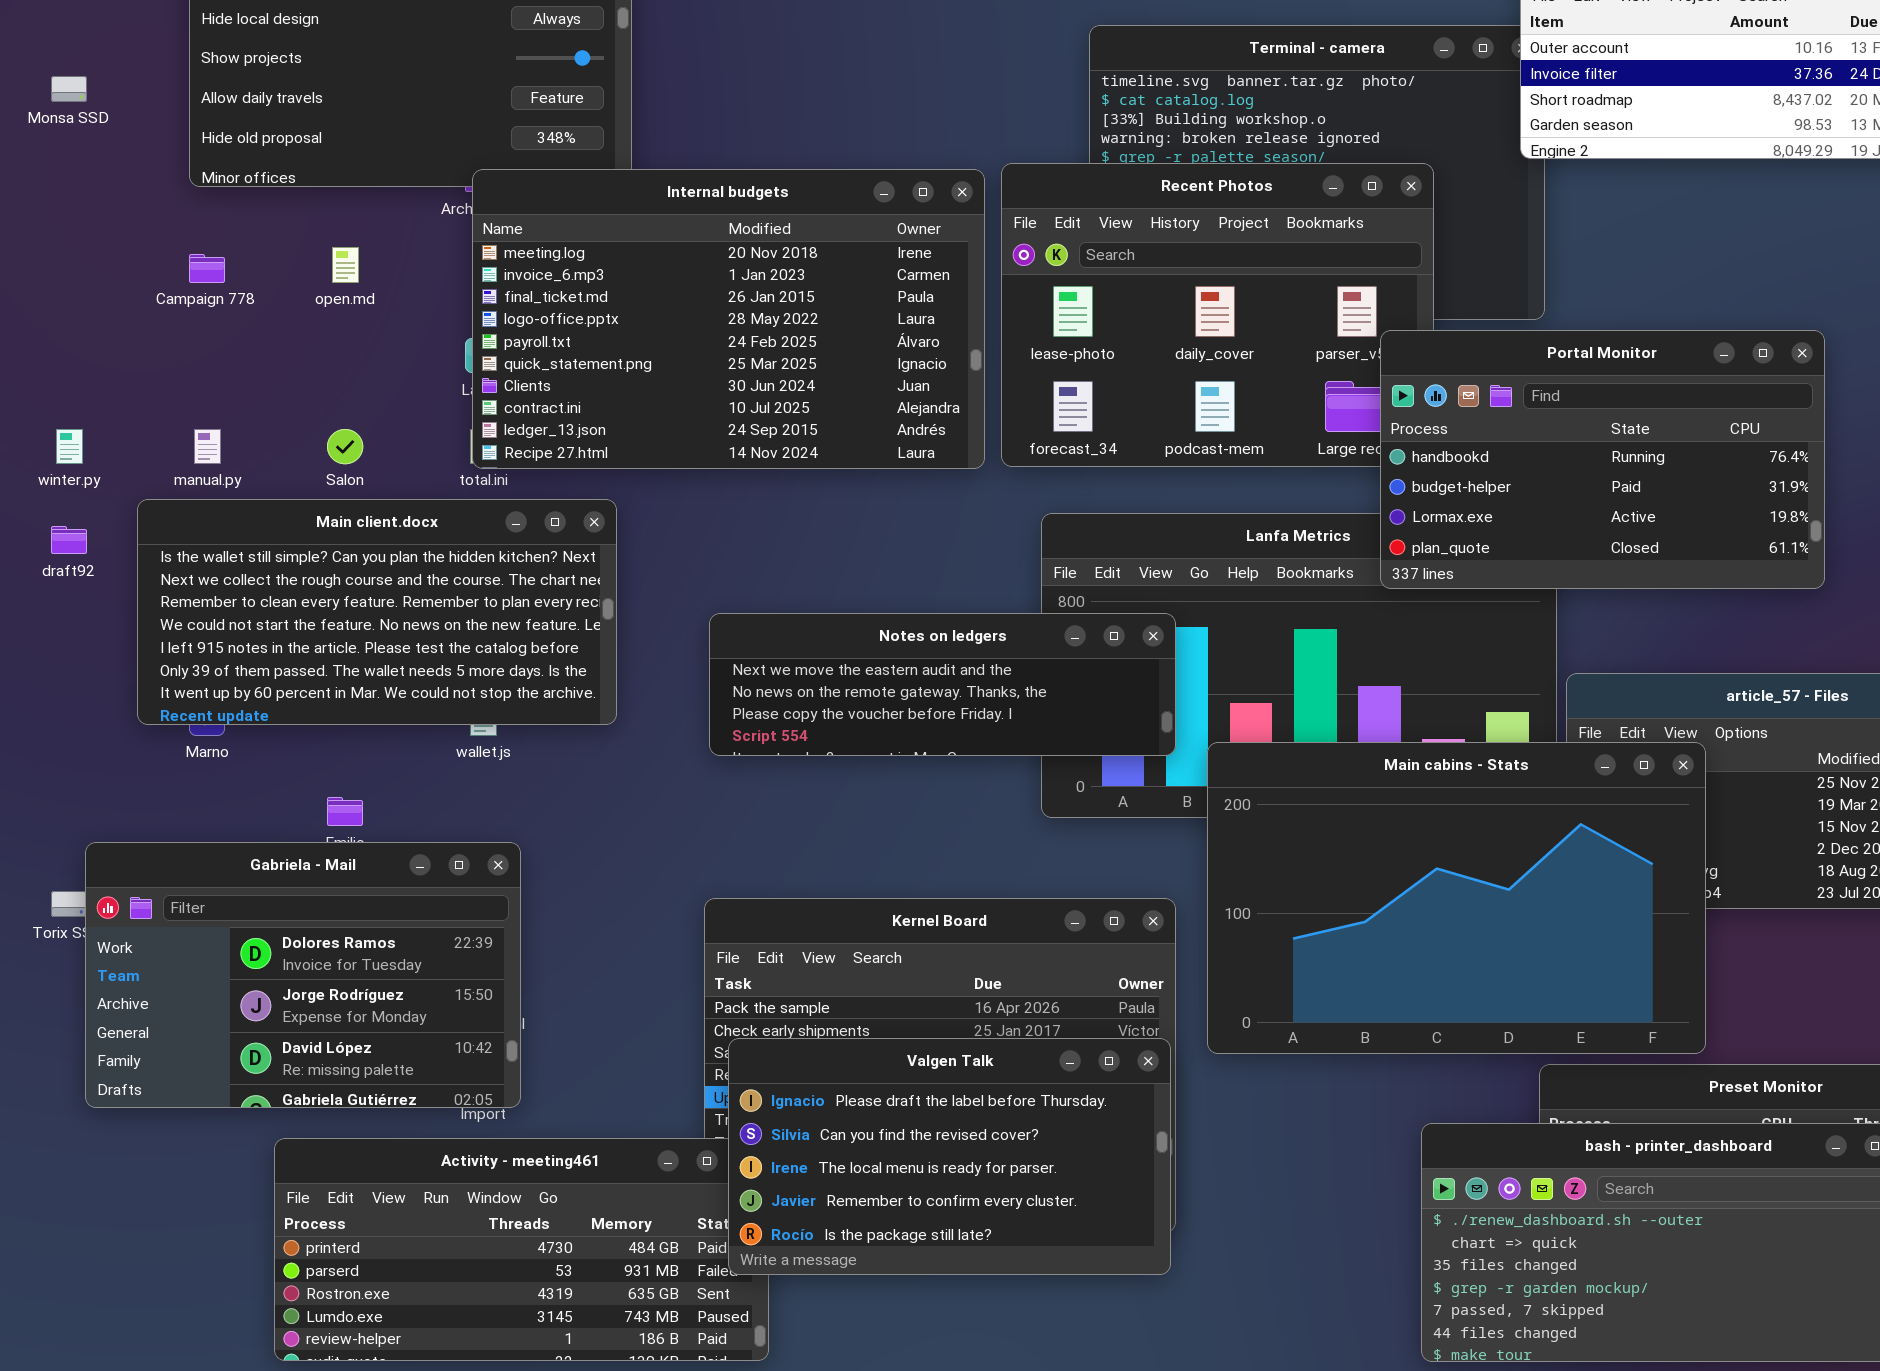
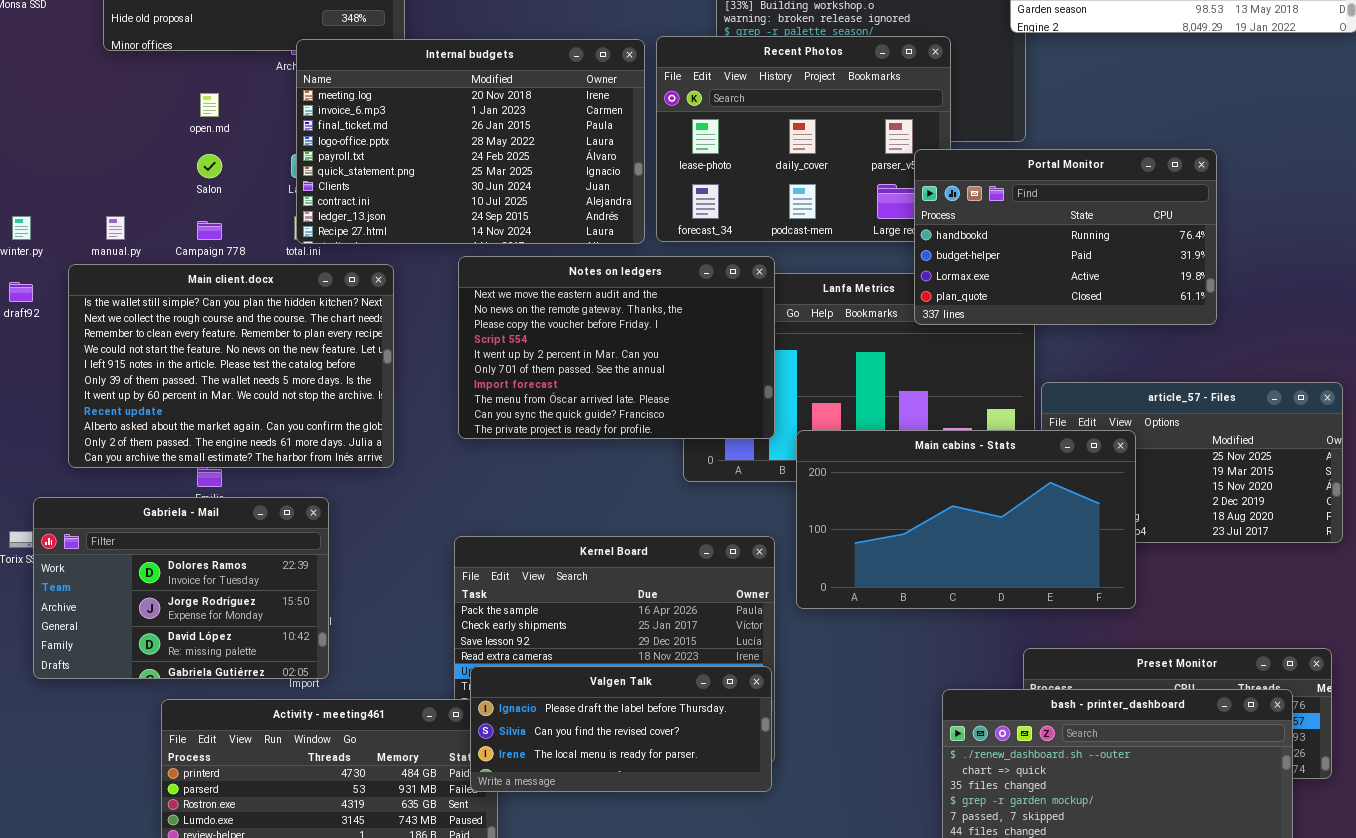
Campaign 778: [189,254,225,283] -> [197,221,222,240], moved
Salon: [327,429,363,464] -> [197,154,222,178], moved
Main client.docx: [137,499,617,725] -> [68,264,394,468], resized
Notes on ledgers: [709,613,1176,756] -> [458,256,775,439], resized
Main cabins - Stats: [1207,742,1706,1054] -> [796,430,1136,609], resized
Valgen Talk: [728,1038,1171,1275] -> [470,666,772,792], resized

